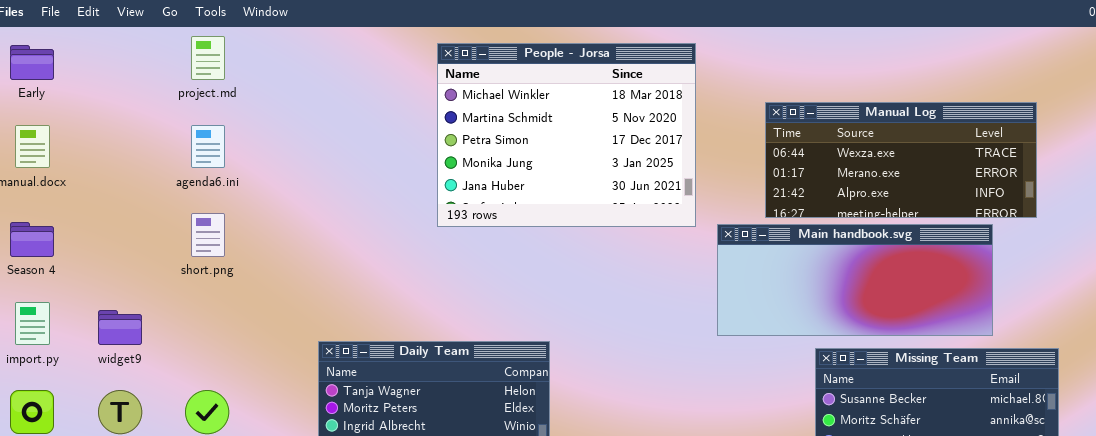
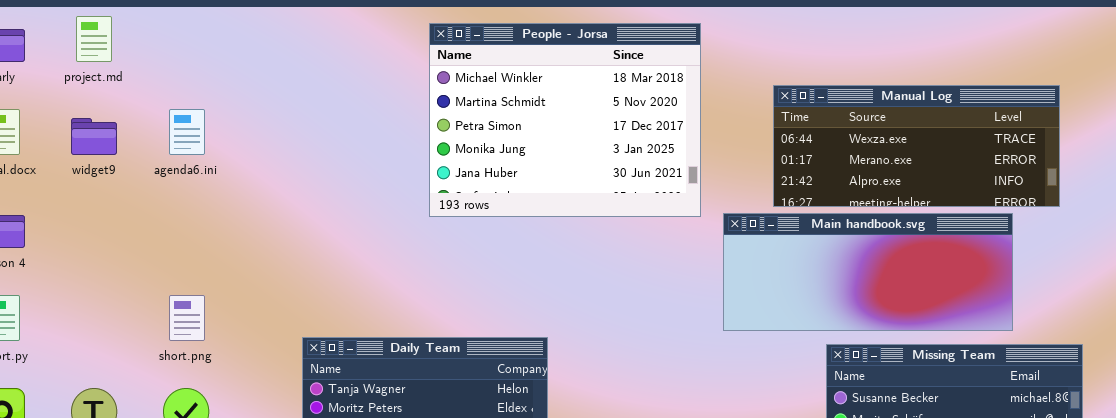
project.md: [191,36,225,80] -> [76,16,112,62], moved
short.png: [191,213,225,257] -> [169,295,205,341], moved
widget9: [98,310,142,345] -> [71,118,117,155], moved

